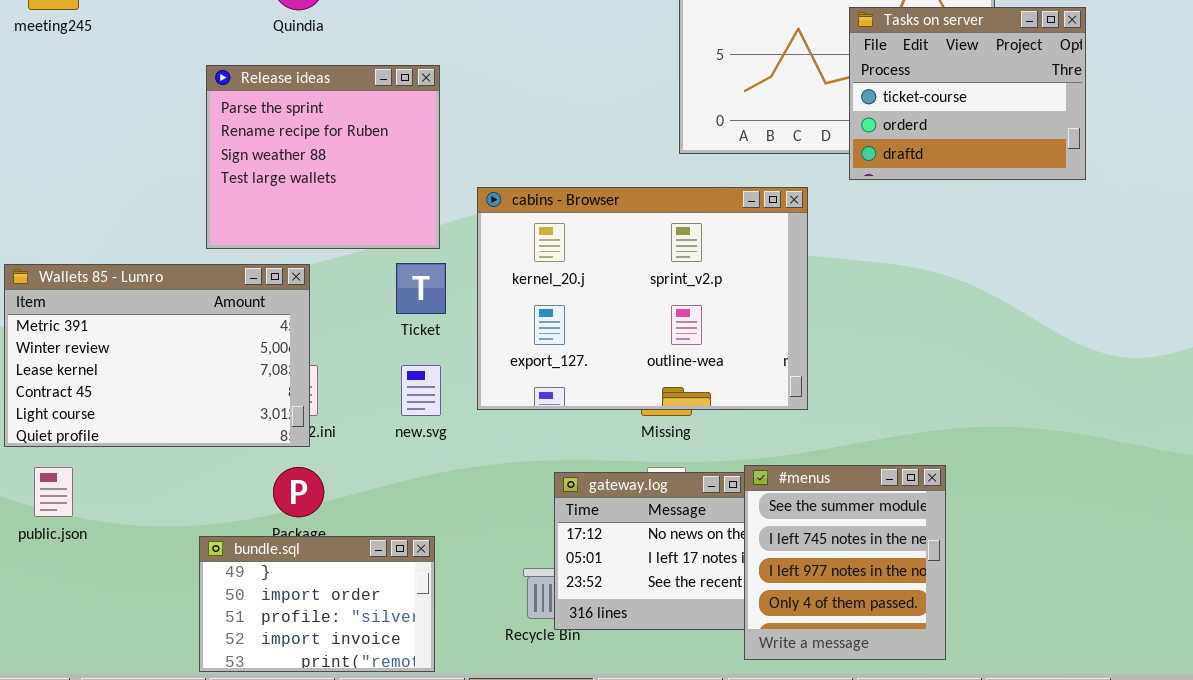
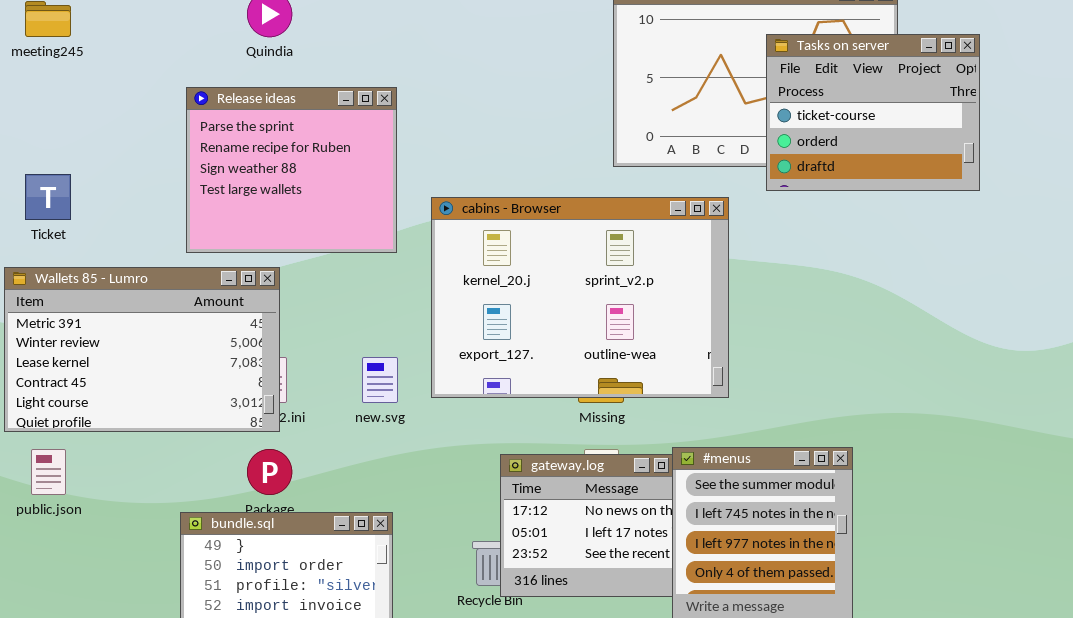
Ticket: [396,263,446,314] -> [25,174,71,220], moved

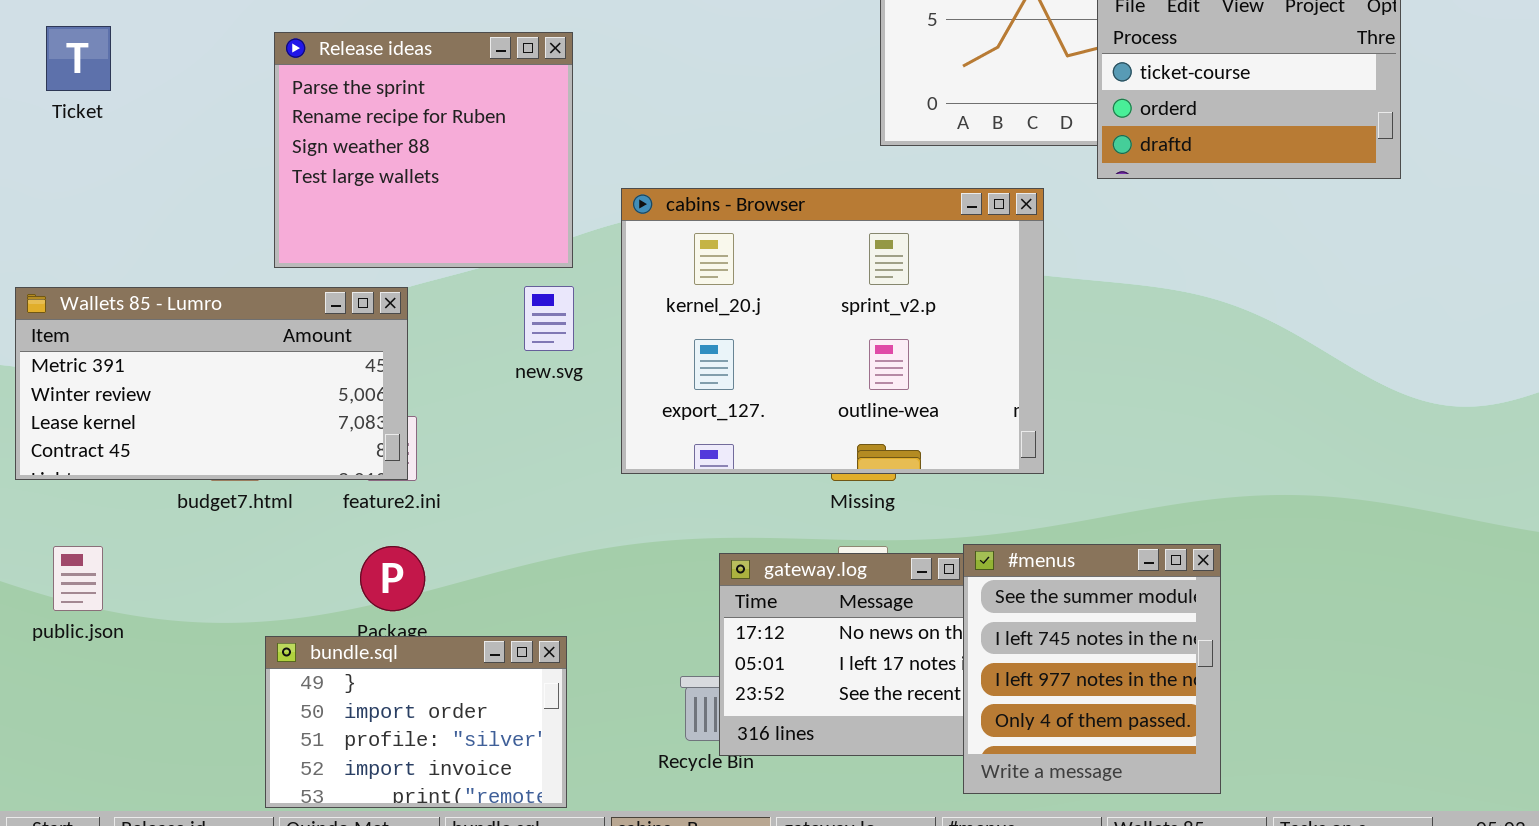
Ticket: [25,174,71,220] -> [46,26,111,91], moved
Wallets 85 - Lumro: [4,267,280,432] -> [15,287,408,480], resized
new.svg: [362,357,398,403] -> [524,286,574,351], moved

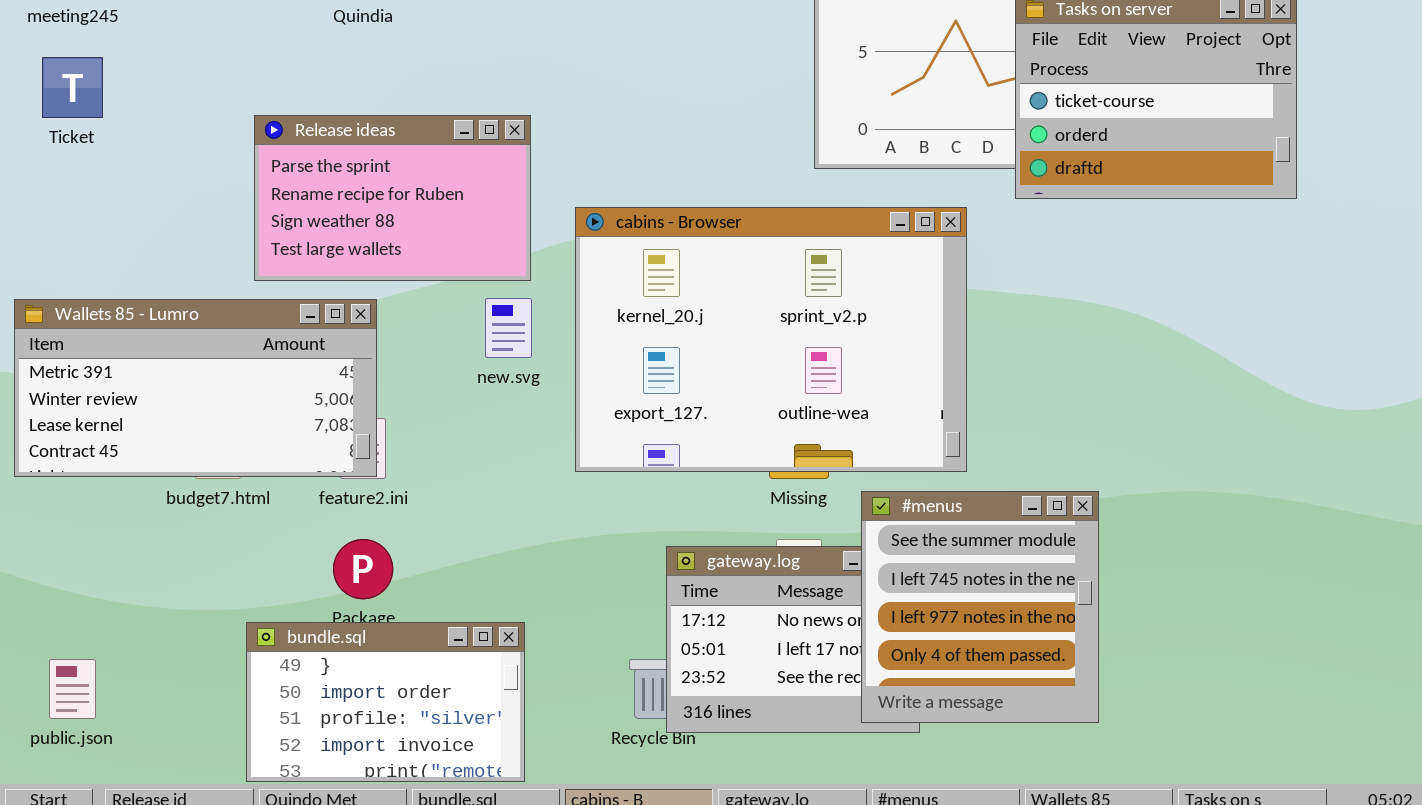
Release ideas: [274,32,573,268] -> [254,115,531,281], resized
#menus: [963,544,1221,794] -> [861,491,1099,723], moved
public.json: [53,546,103,611] -> [49,659,96,719], moved

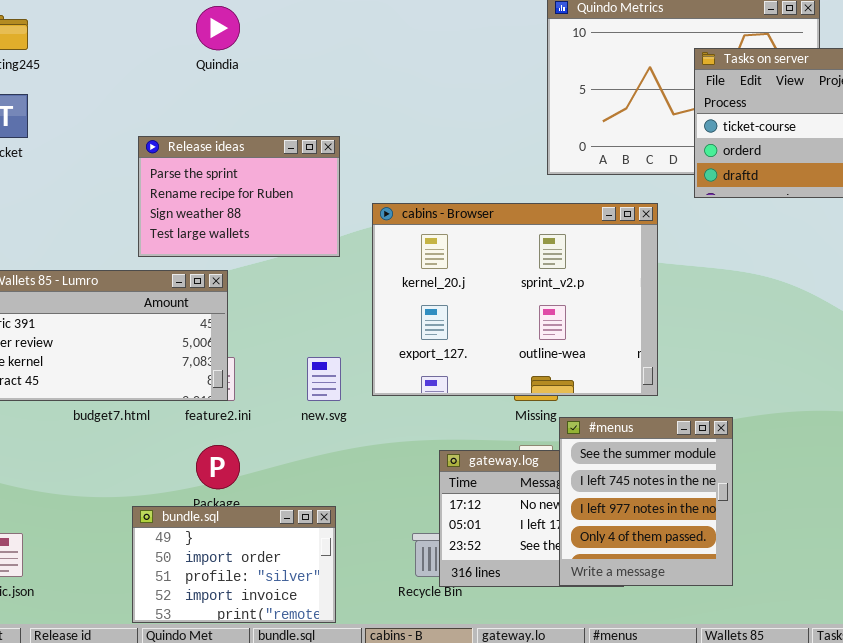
new.svg: [485,298,532,358] -> [307,357,341,401], moved
#menus: [861,491,1099,723] -> [559,417,733,586], moved

